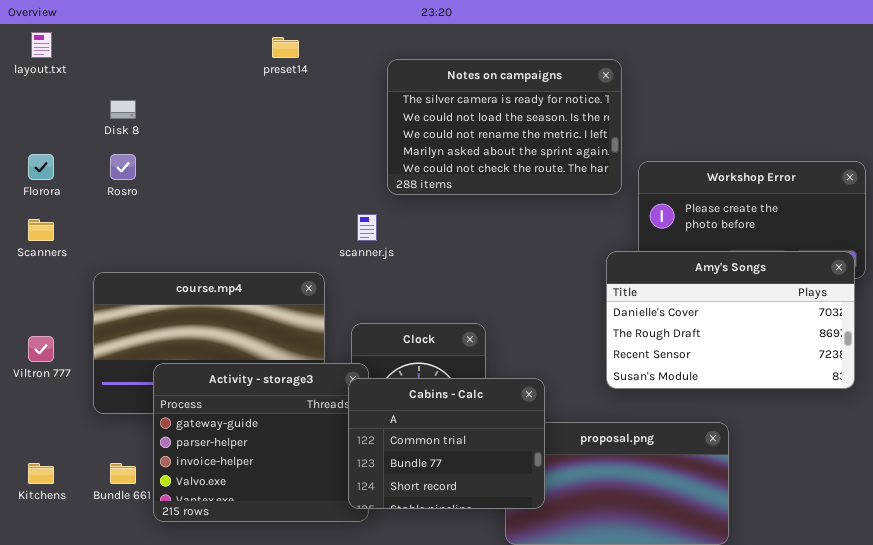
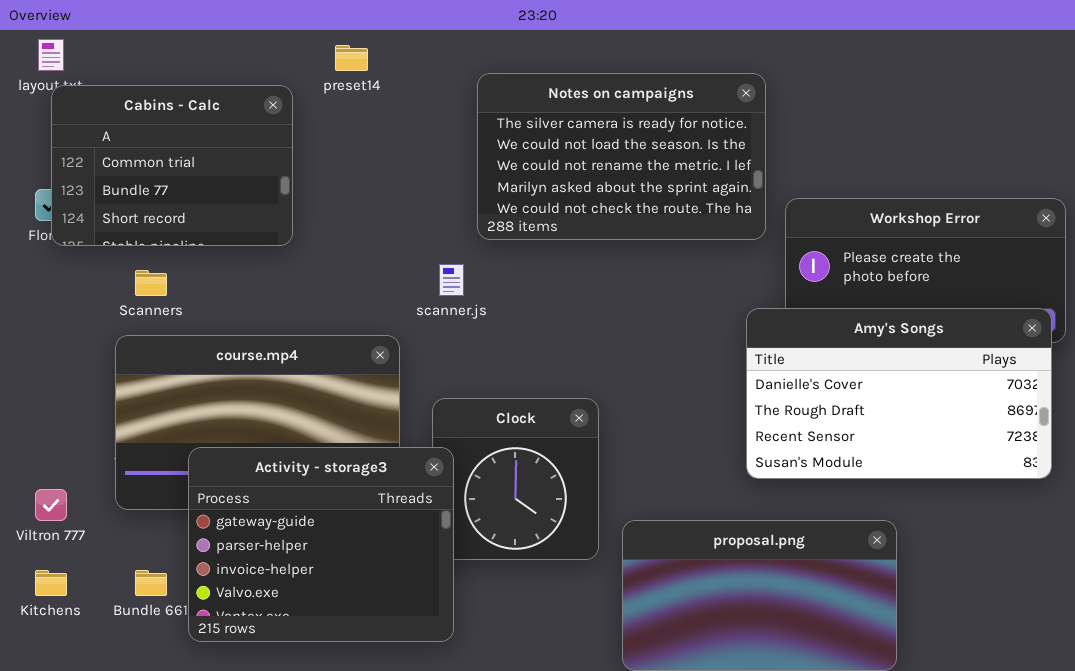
Scanners: [28,219,54,241] -> [135,270,167,296], moved
Viltron 777: [28,336,54,362] -> [35,489,67,521], moved
Cabins - Calc: [348,378,545,509] -> [51,85,293,246], moved

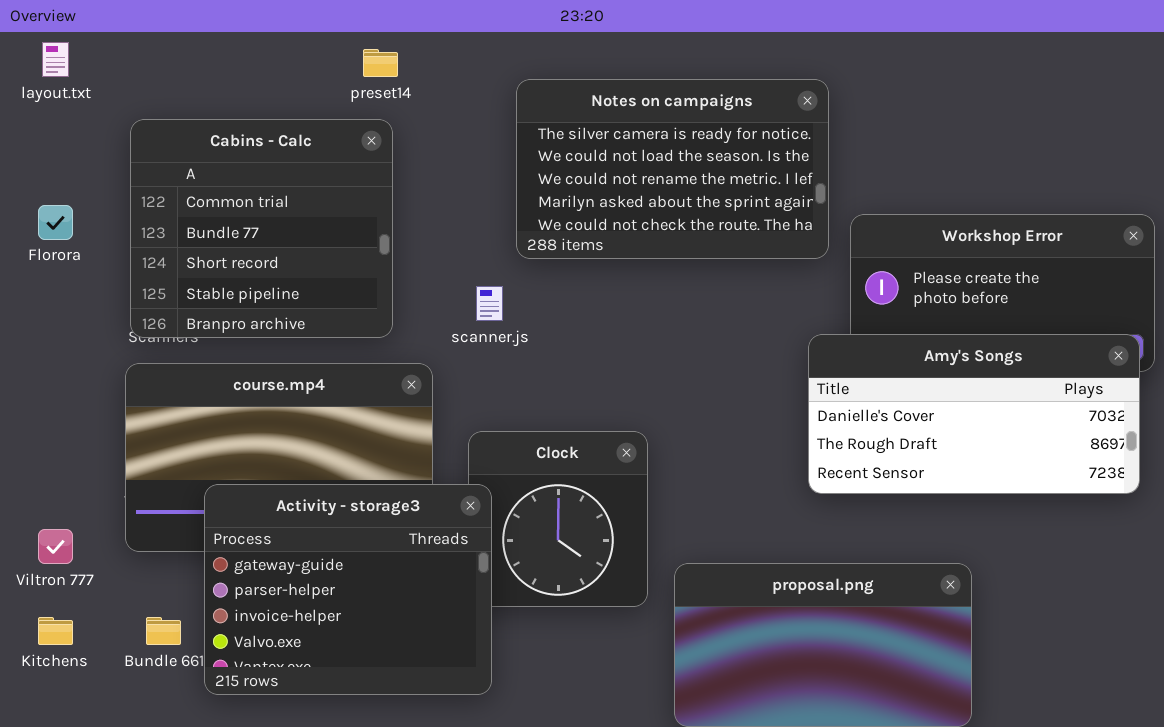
Cabins - Calc: [51,85,293,246] -> [130,119,393,338], moved, resized
Amy's Songs: [746,308,1052,479] -> [808,334,1140,494], resized

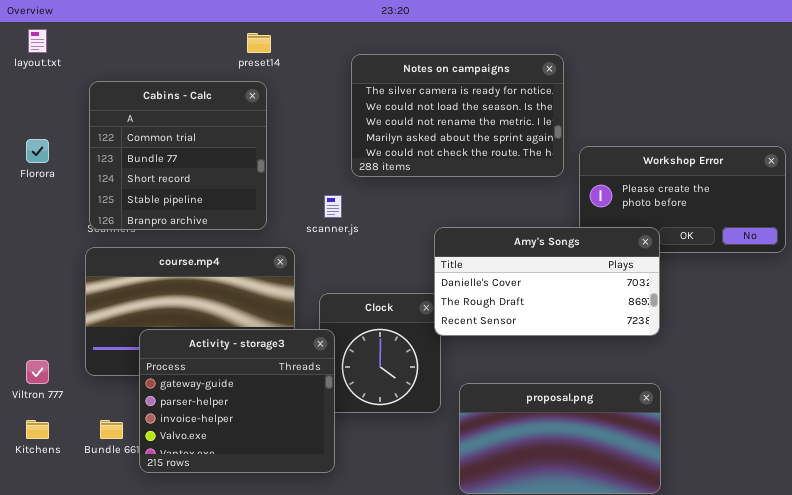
Amy's Songs: [808,334,1140,494] -> [434,227,660,336], moved

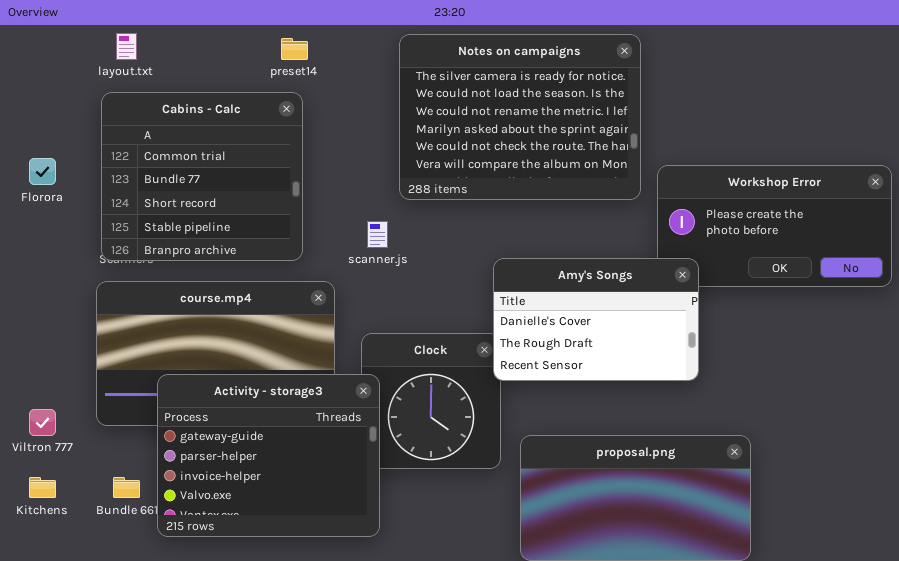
layout.txt: [28,29,47,53] -> [116,33,137,60], moved
Notes on campaigns: [351,54,564,177] -> [399,34,641,200], resized
Amy's Songs: [434,227,660,336] -> [493,258,699,381], resized

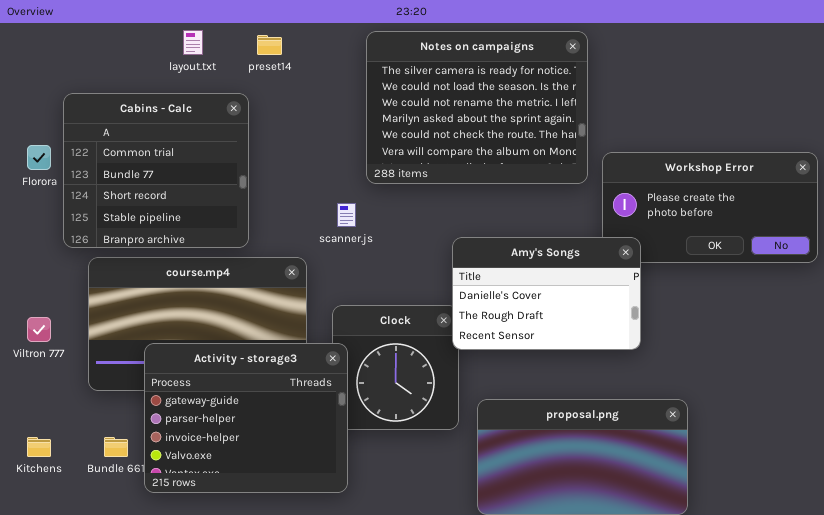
layout.txt: [116,33,137,60] -> [183,30,203,55], moved
Cabins - Calc: [101,92,303,261] -> [63,93,249,248], moved
Viltron 777: [29,409,56,436] -> [27,317,51,342], moved

